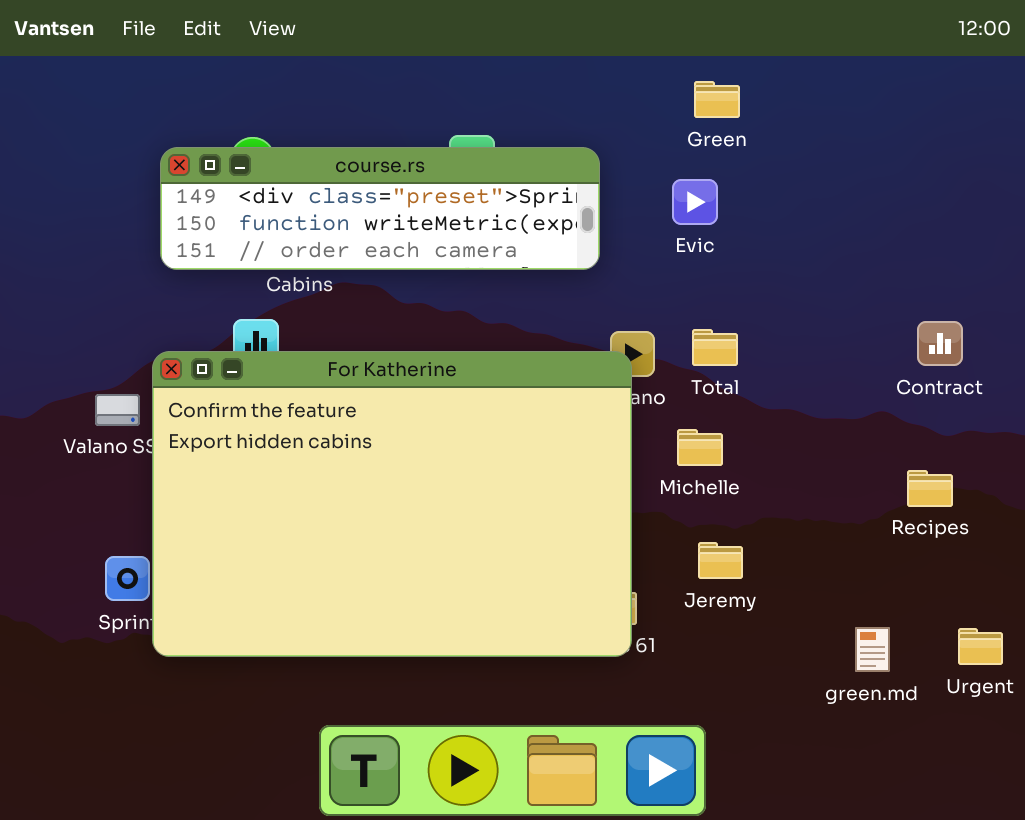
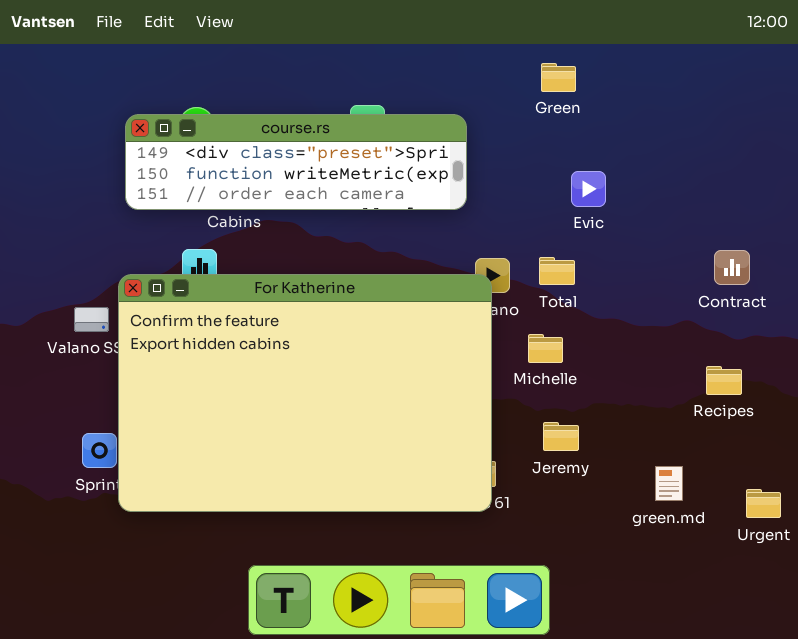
Evic: [672,179,718,225] -> [571,171,606,207], moved
green.md: [855,627,890,672] -> [655,466,683,501], moved

